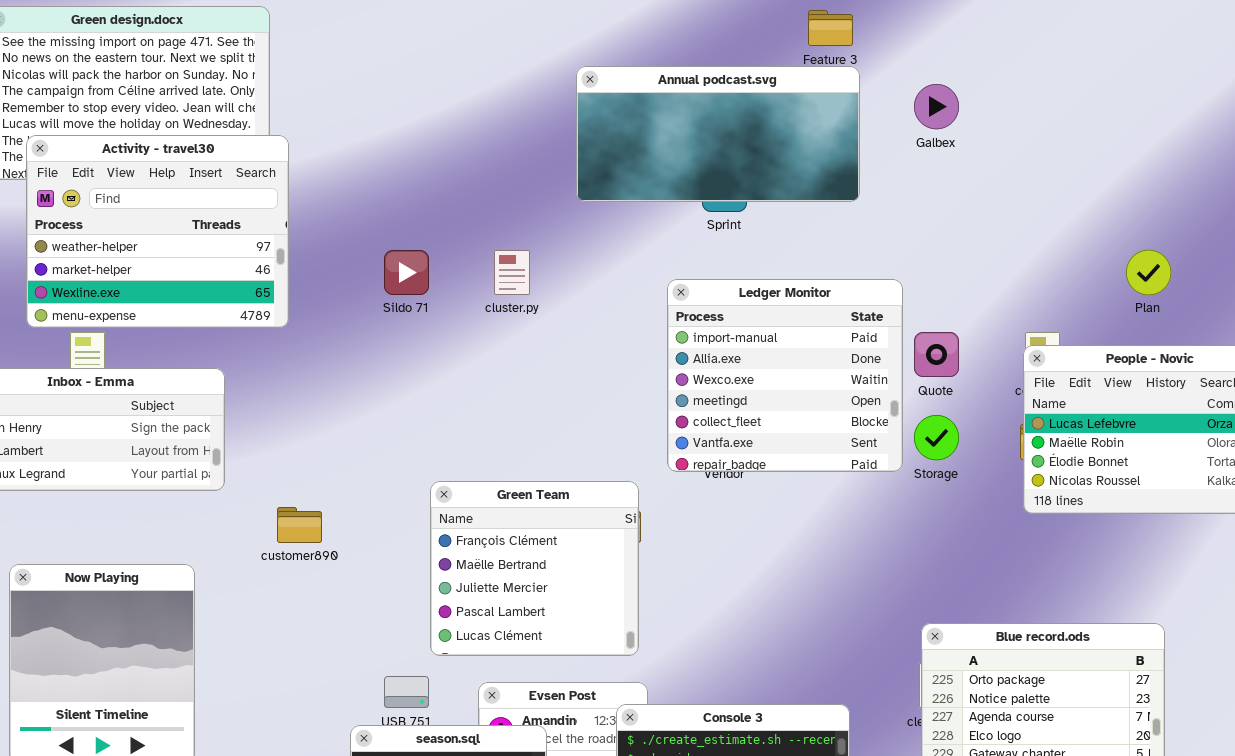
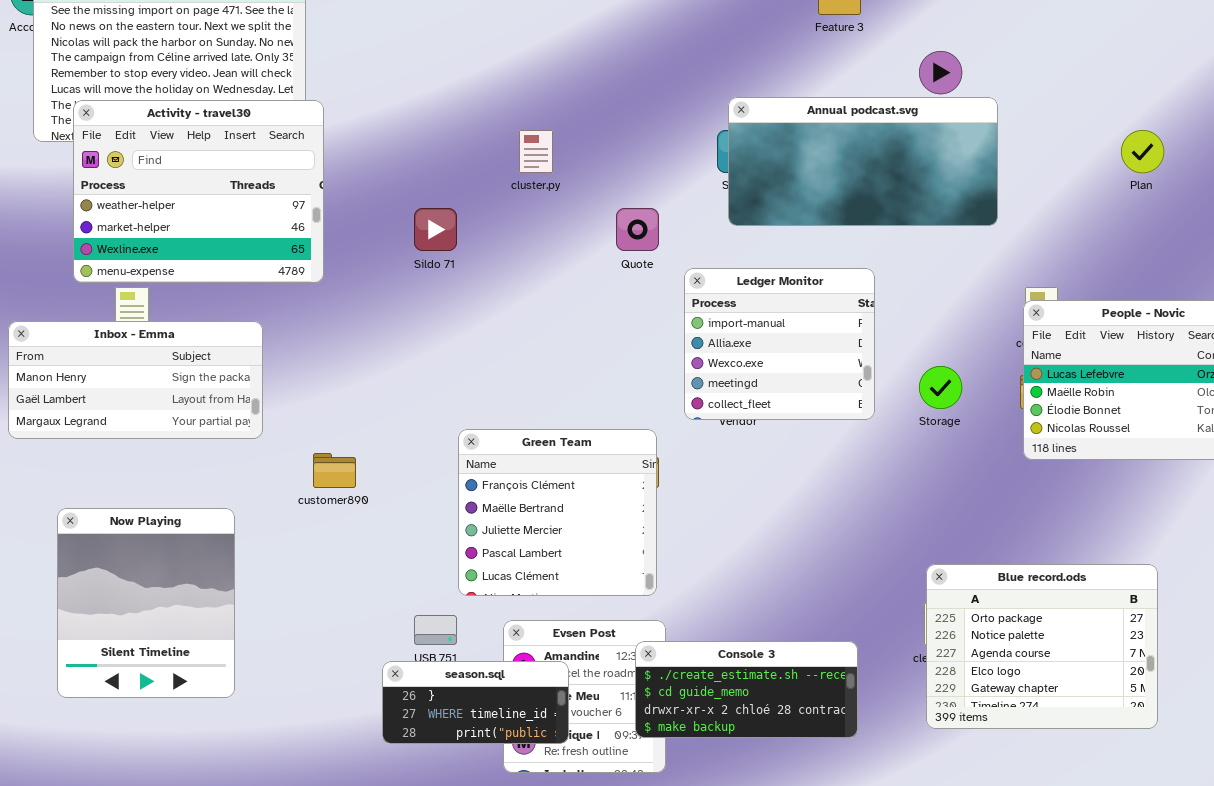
Annual podcast.svg: [576,66,860,202] -> [728,97,998,226], moved
cluster.py: [494,250,530,295] -> [519,130,553,173], moved
Plan: [1126,250,1171,295] -> [1121,130,1164,173], moved
Ledger Monitor: [667,279,903,472] -> [684,268,875,420], resized
Quote: [914,332,959,377] -> [616,208,659,251], moved

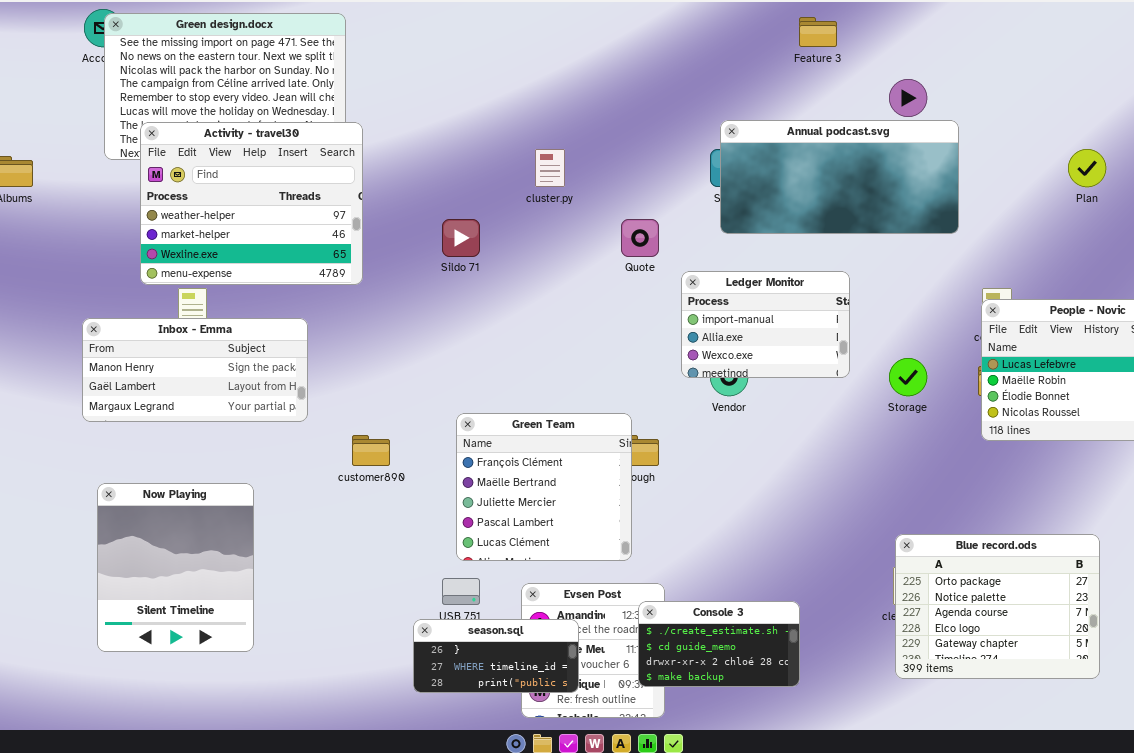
Ledger Monitor: [684,268,875,420] -> [681,271,850,378], resized
Green Team: [458,429,657,596] -> [456,413,632,561], moved
Now Playing: [57,508,235,698] -> [97,483,254,652], moved
Console 3: [635,641,858,738] -> [638,601,800,687], resized

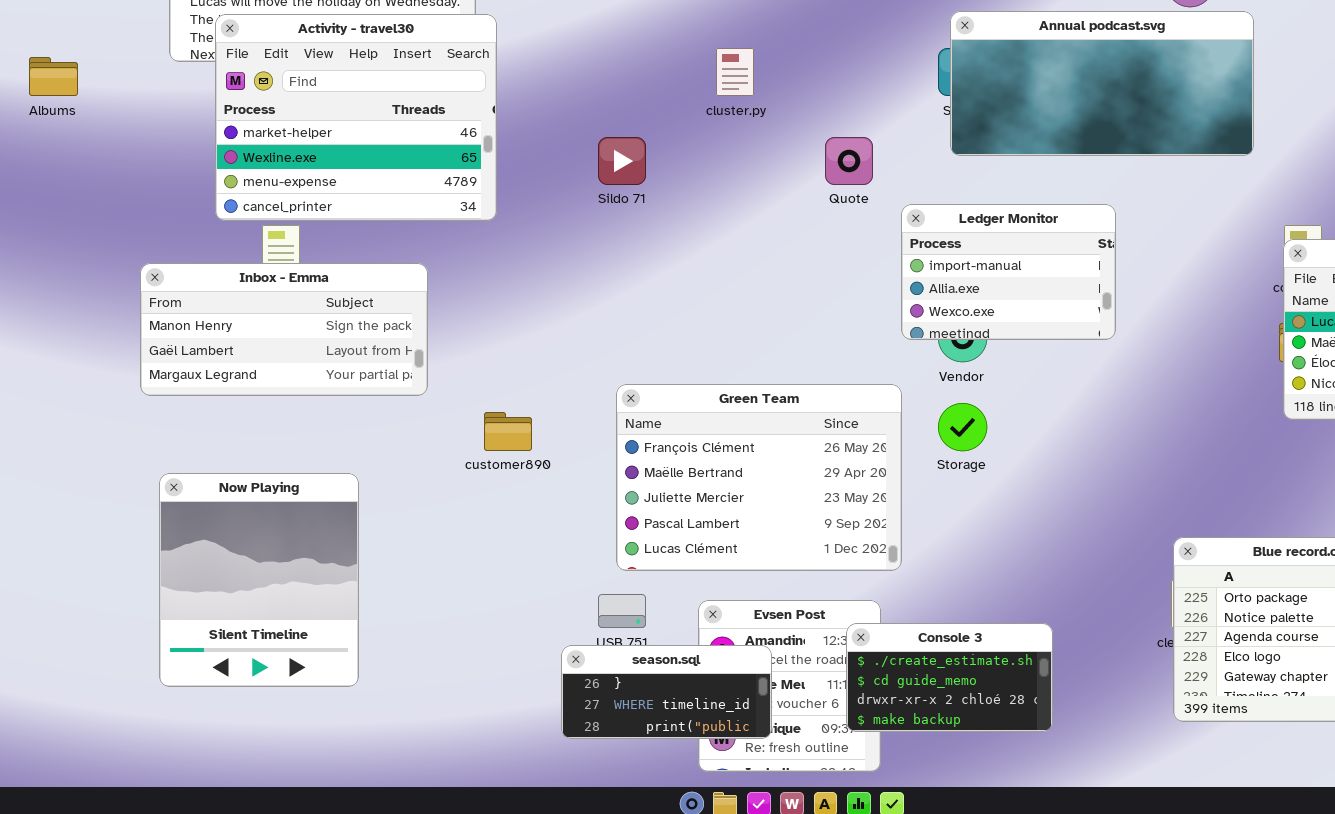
Activity - travel30: [140,122,363,285] -> [215,14,497,221], scrolled down 1 row
Storage: [889,358,927,396] -> [938,403,987,451], moved
Green Team: [456,413,632,561] -> [616,384,902,571], resized

